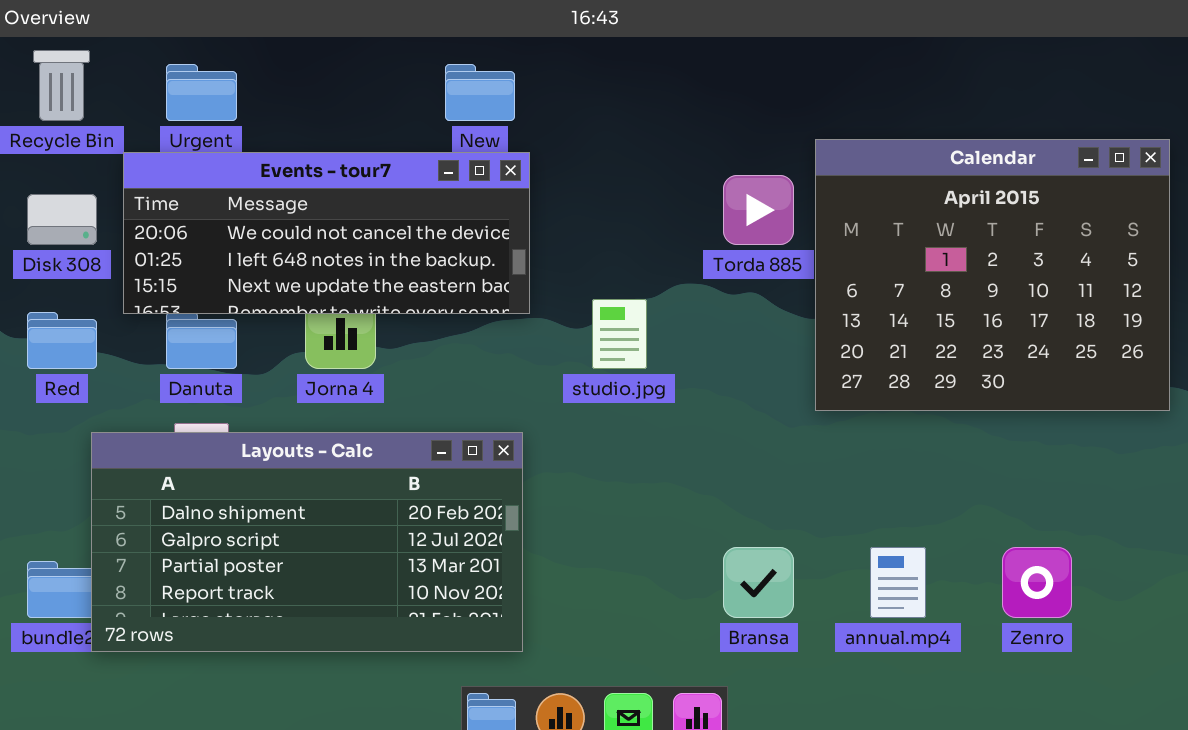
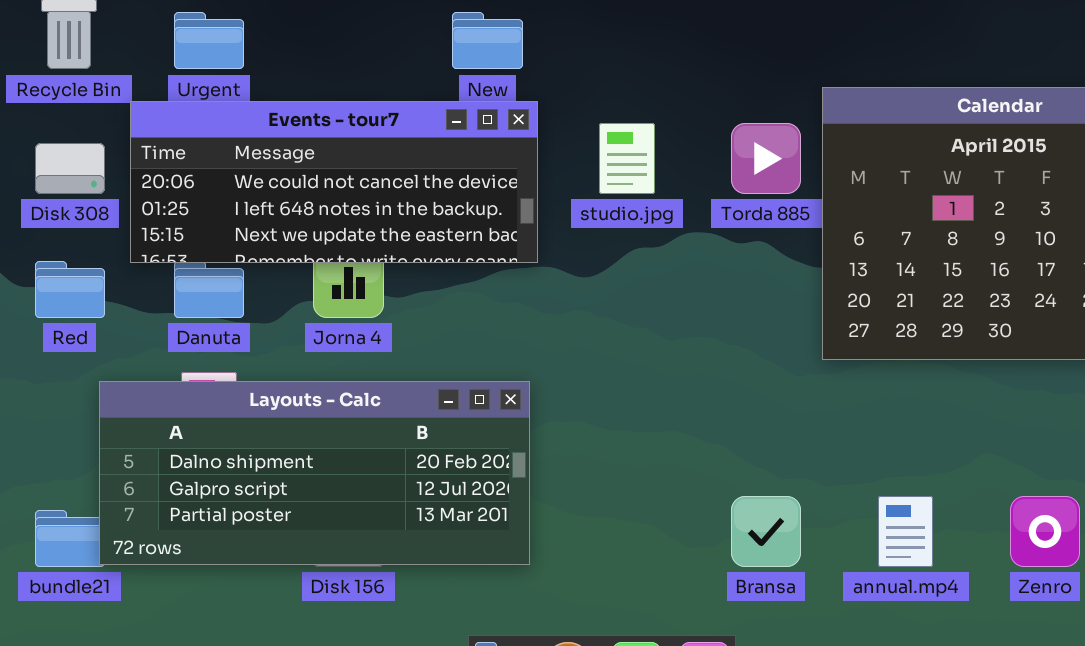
studio.jpg: [592,299,647,369] -> [599,123,655,194], moved
Layouts - Calc: [91,432,523,652] -> [99,381,530,565], resized

